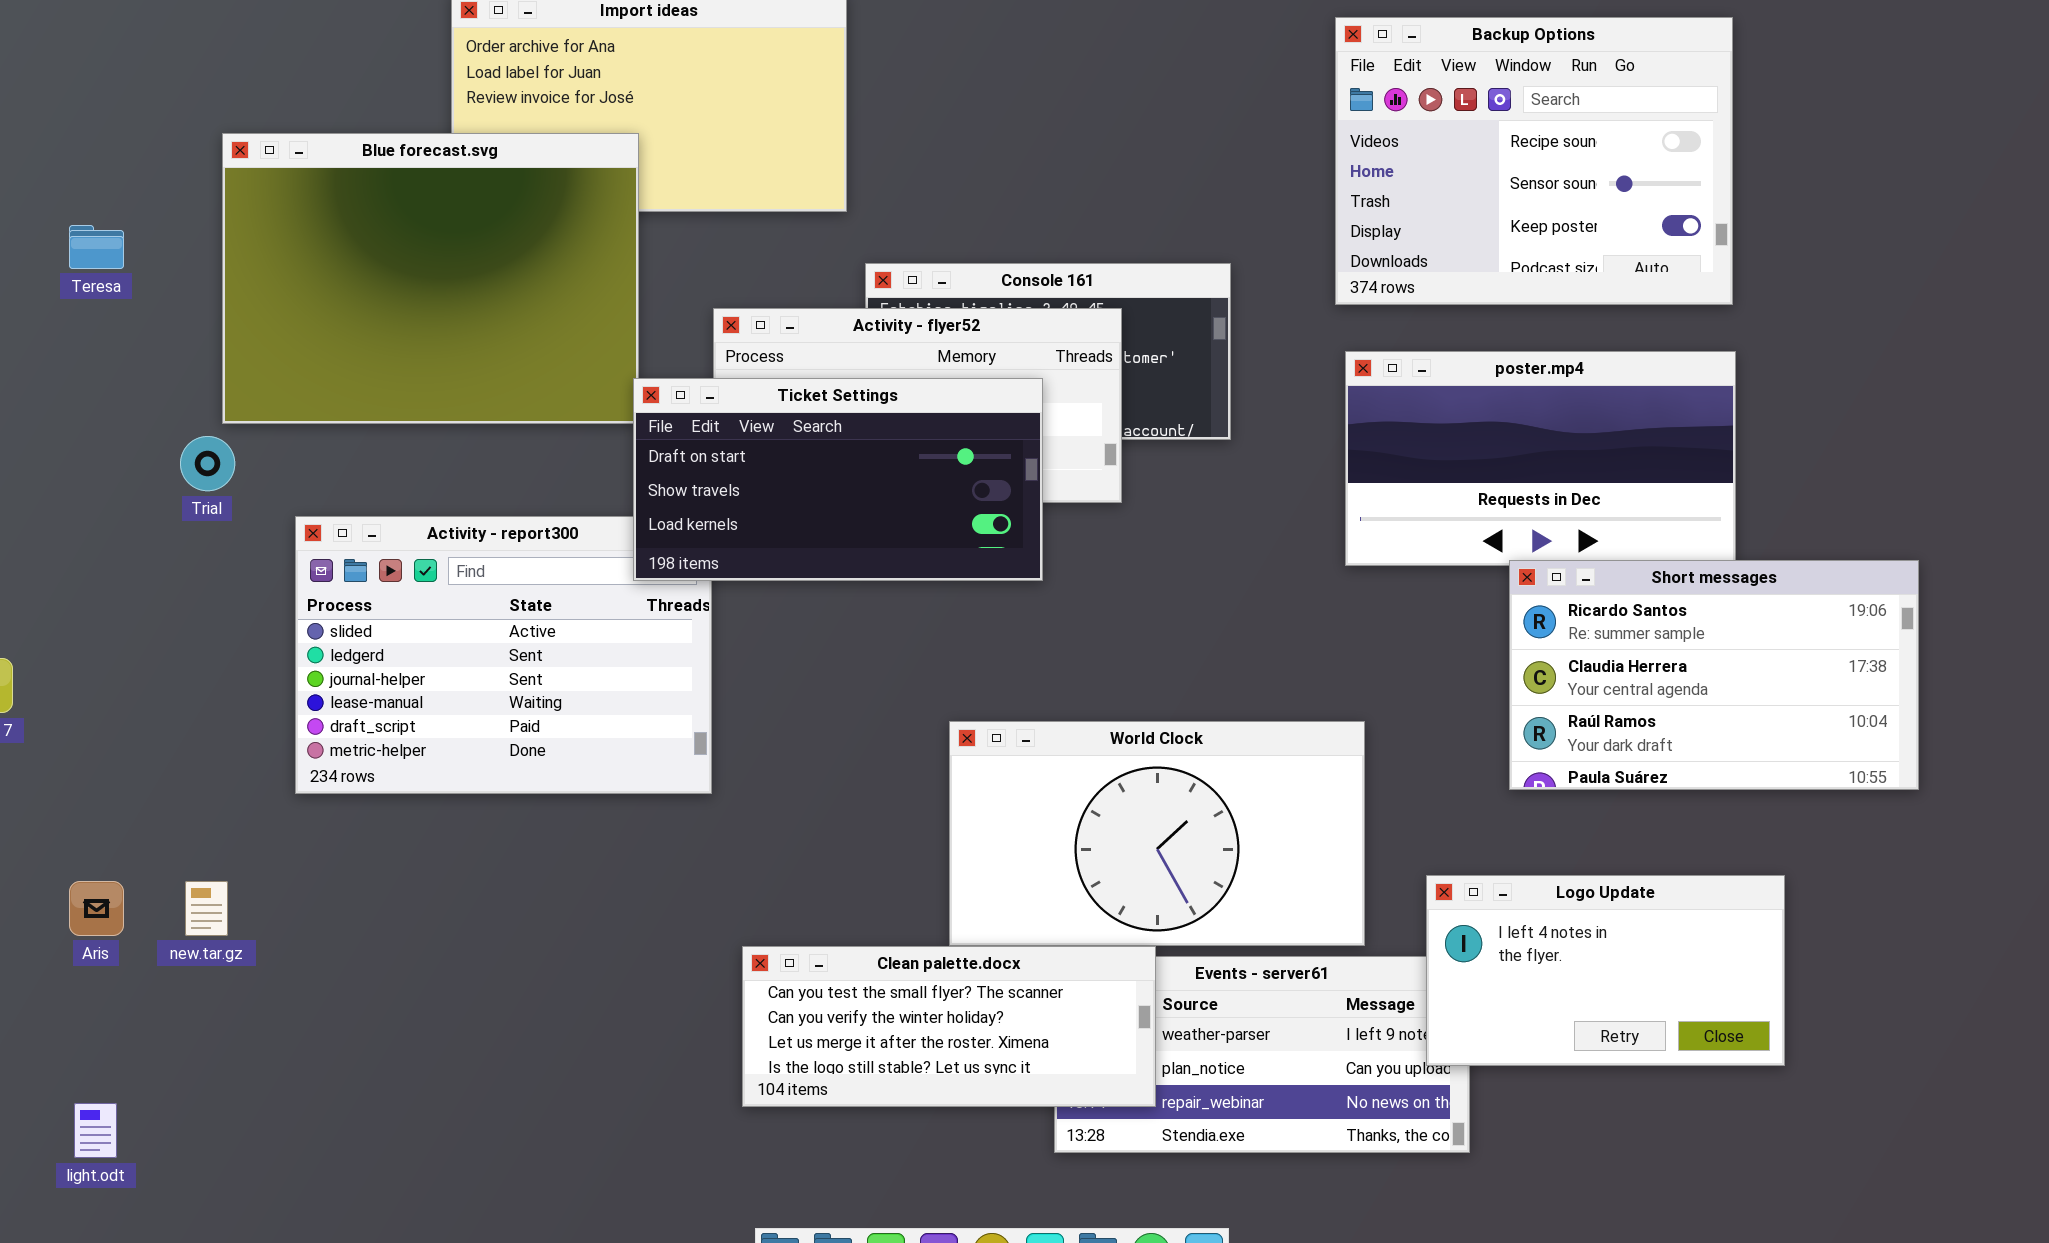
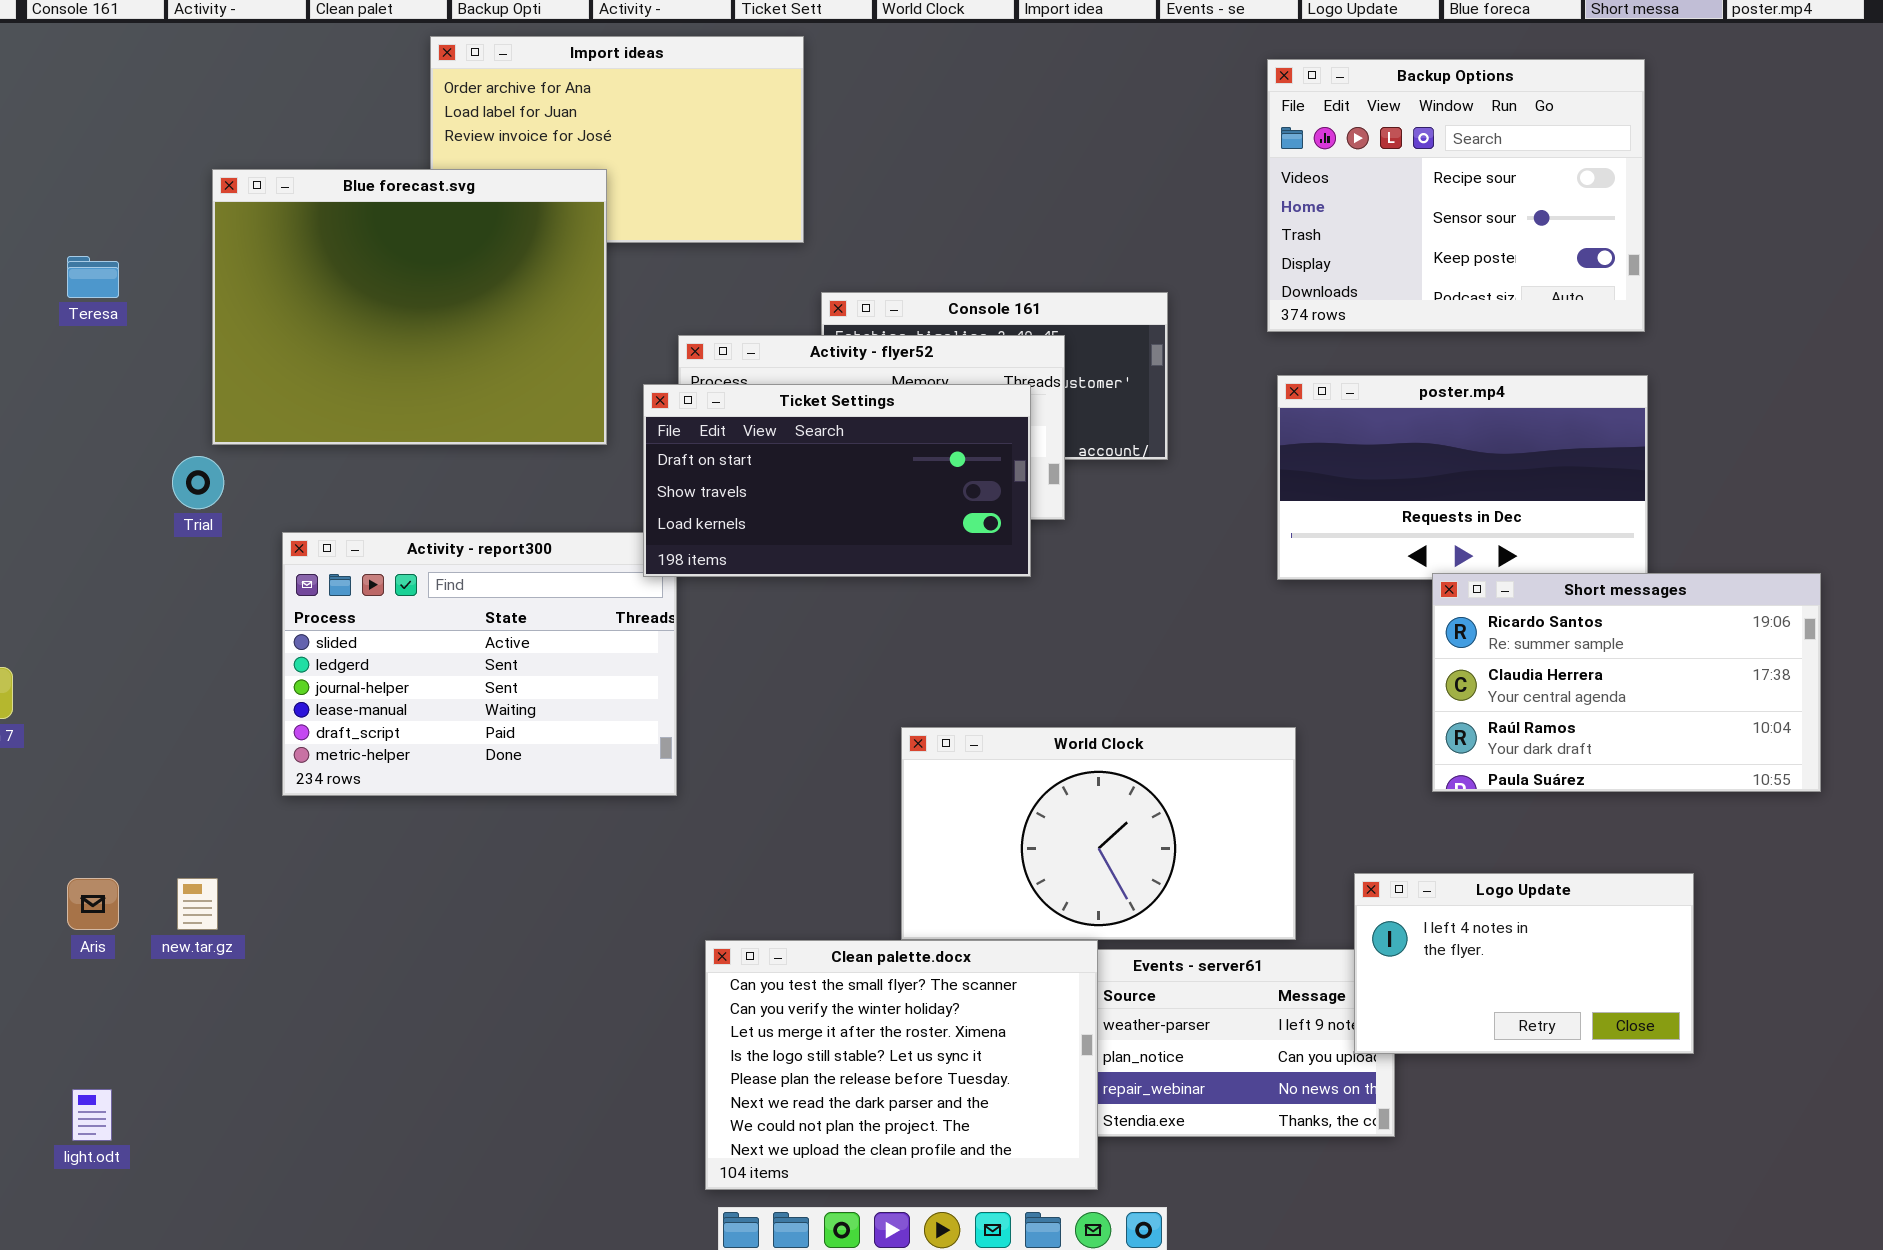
Ticket Settings: [633,378,1043,581] -> [643,384,1031,577], moved
Clean palette.docx: [742,946,1156,1107] -> [705,940,1098,1190], resized

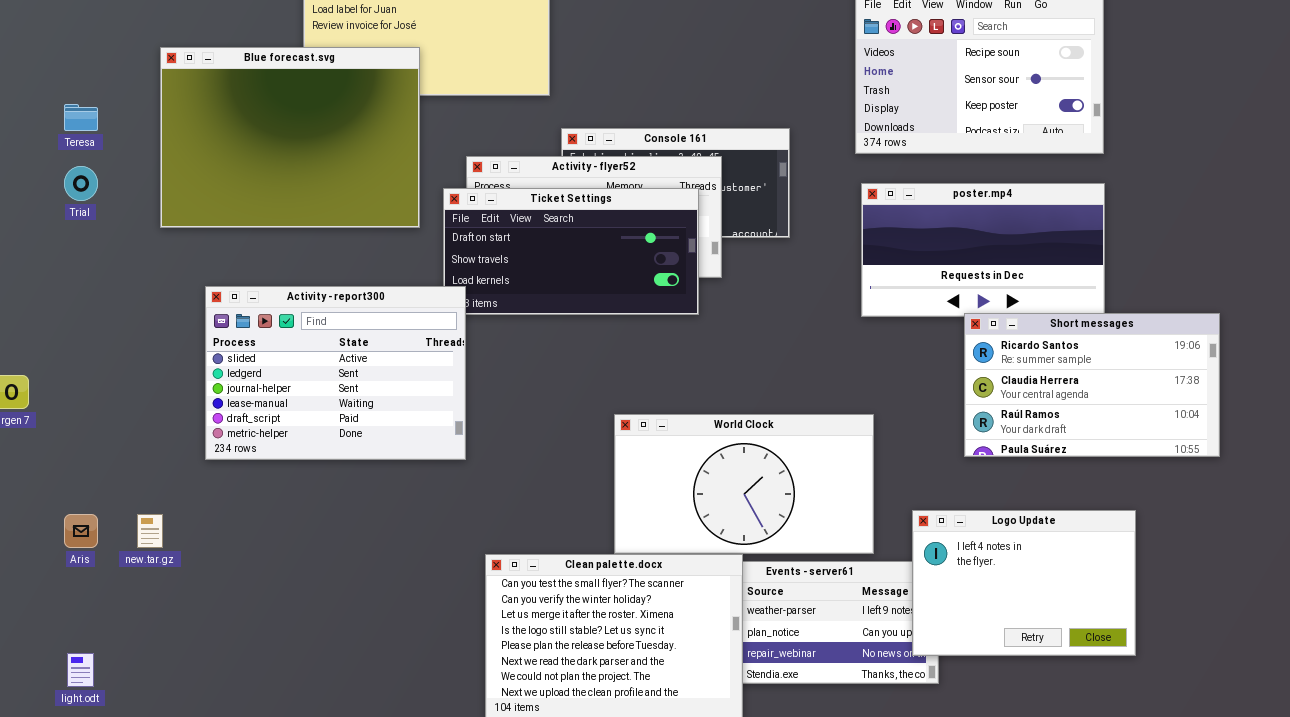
Trial: [172,456,224,509] -> [64,166,98,201], moved
Activity - report300: [282,532,677,796] -> [205,286,466,460], raised
Logo Update: [1354,873,1694,1054] -> [912,510,1136,656], resized

